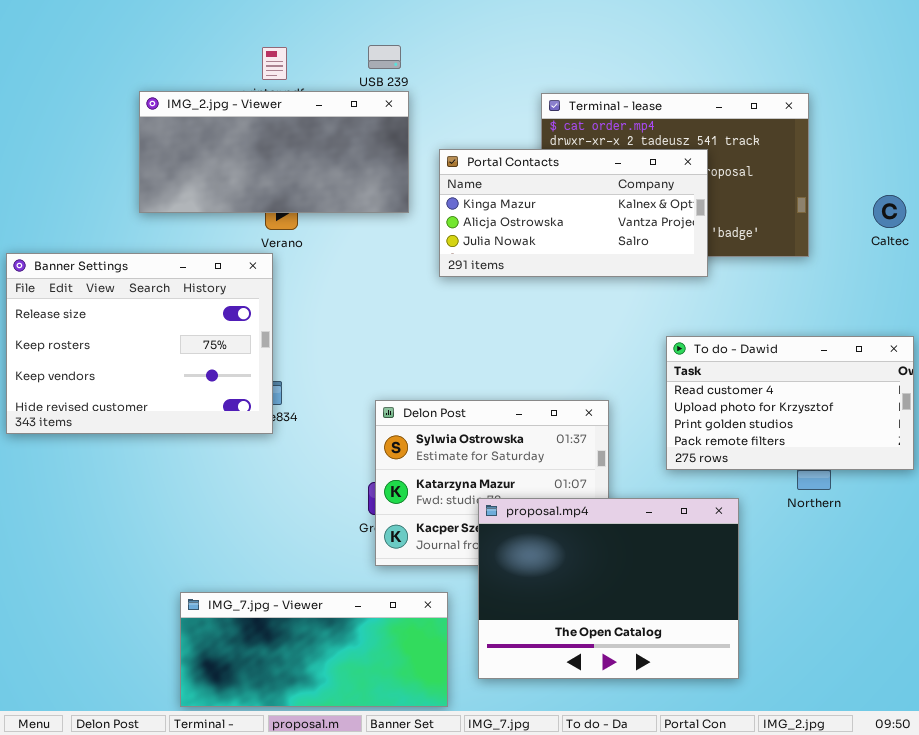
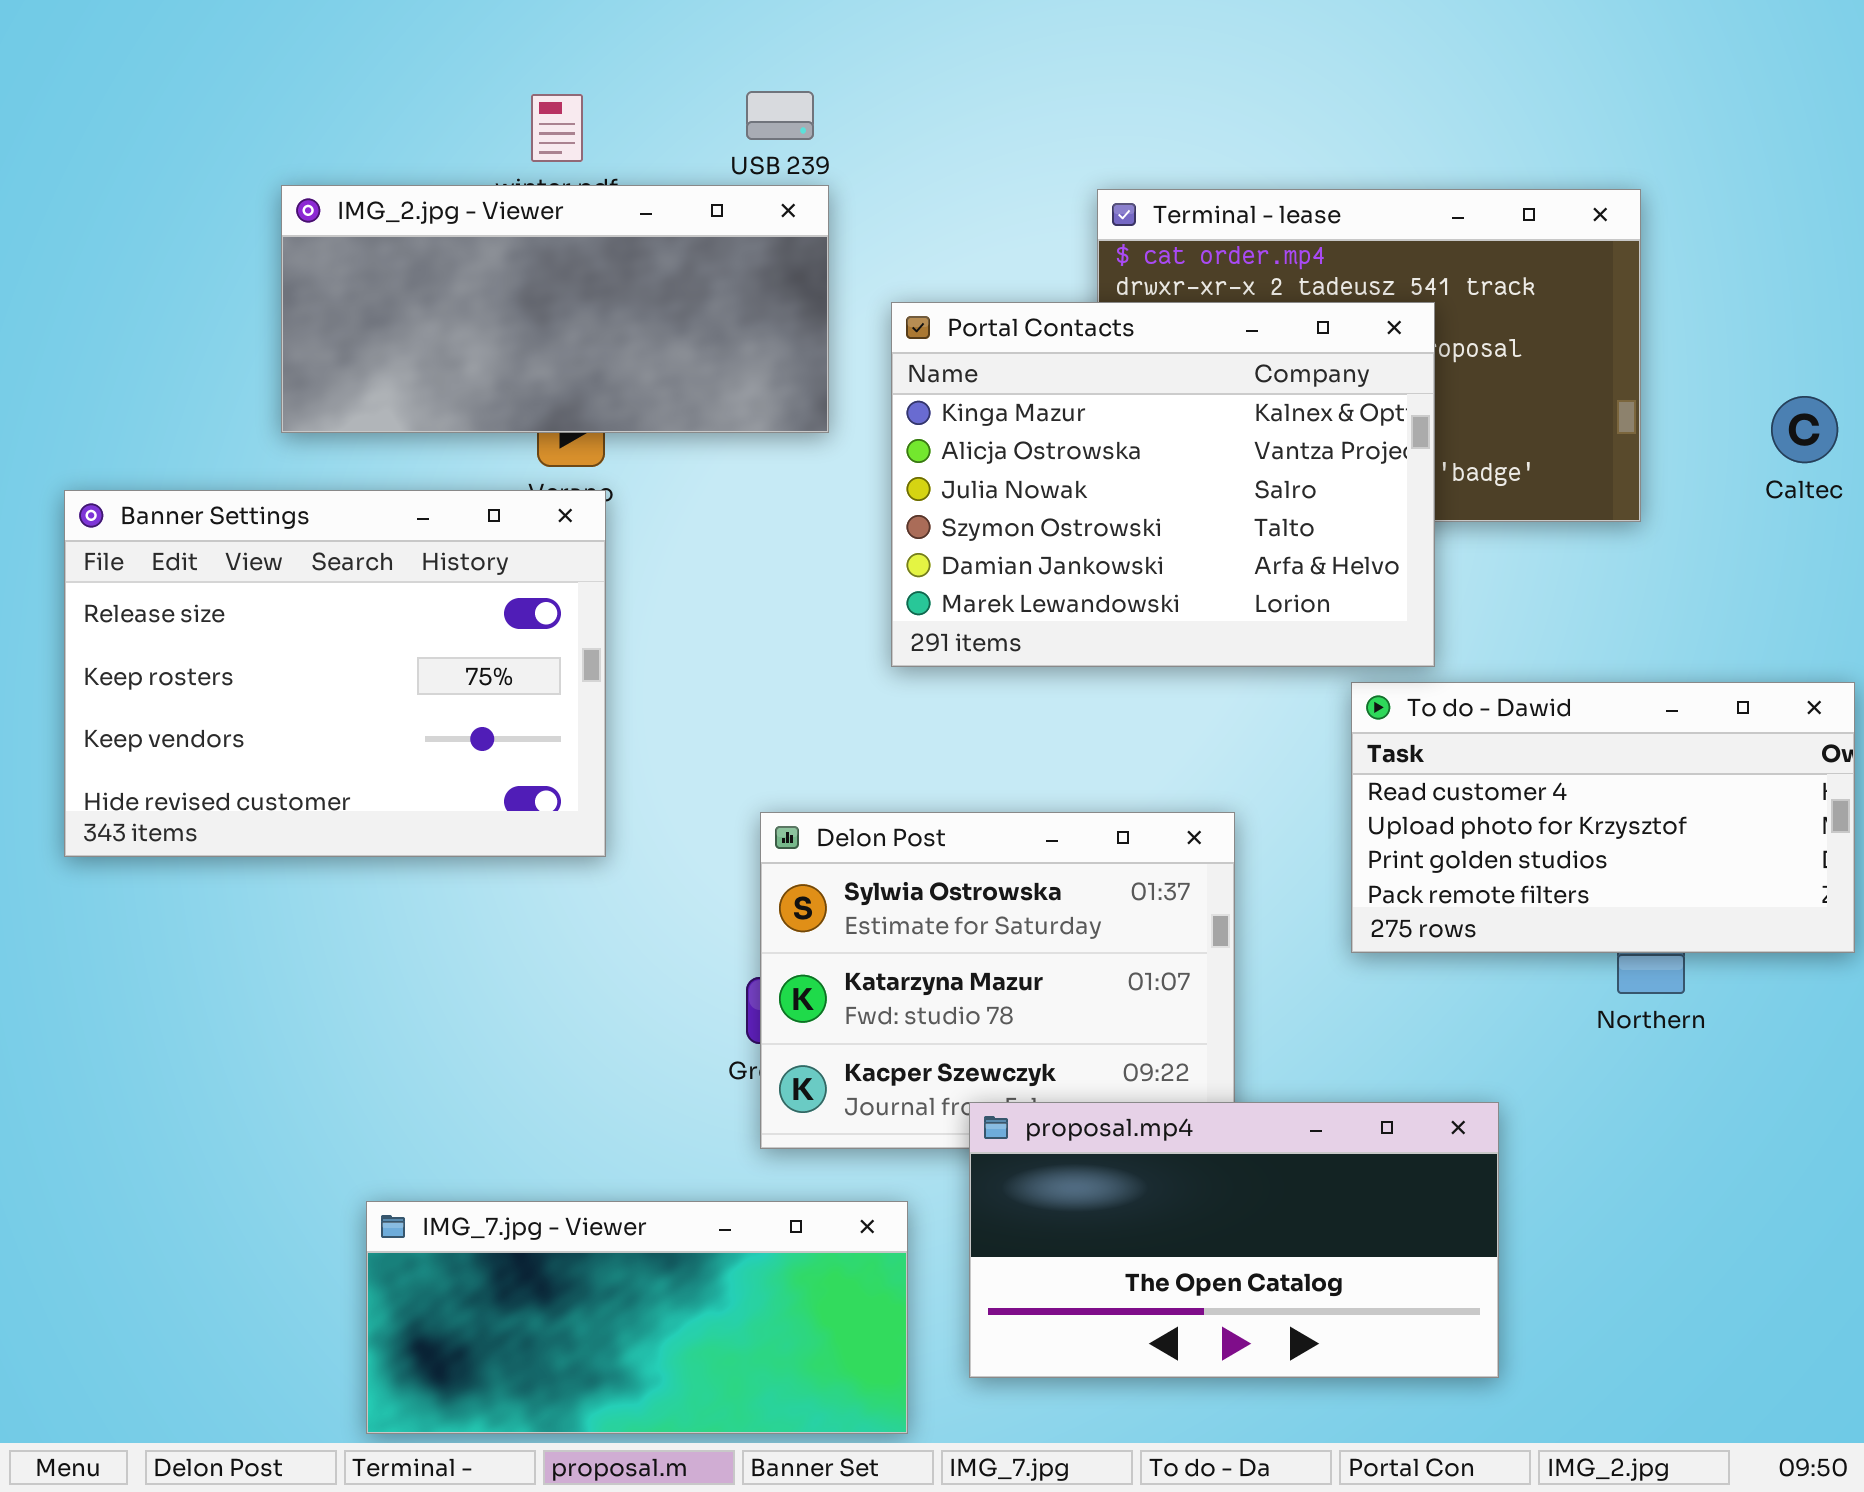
Portal Contacts: [439,149,708,277] -> [891,302,1435,667], resized
Banner Settings: [6,253,273,434] -> [64,490,606,857], moved
proposal.mp4: [478,498,739,679] -> [969,1102,1499,1378], resized

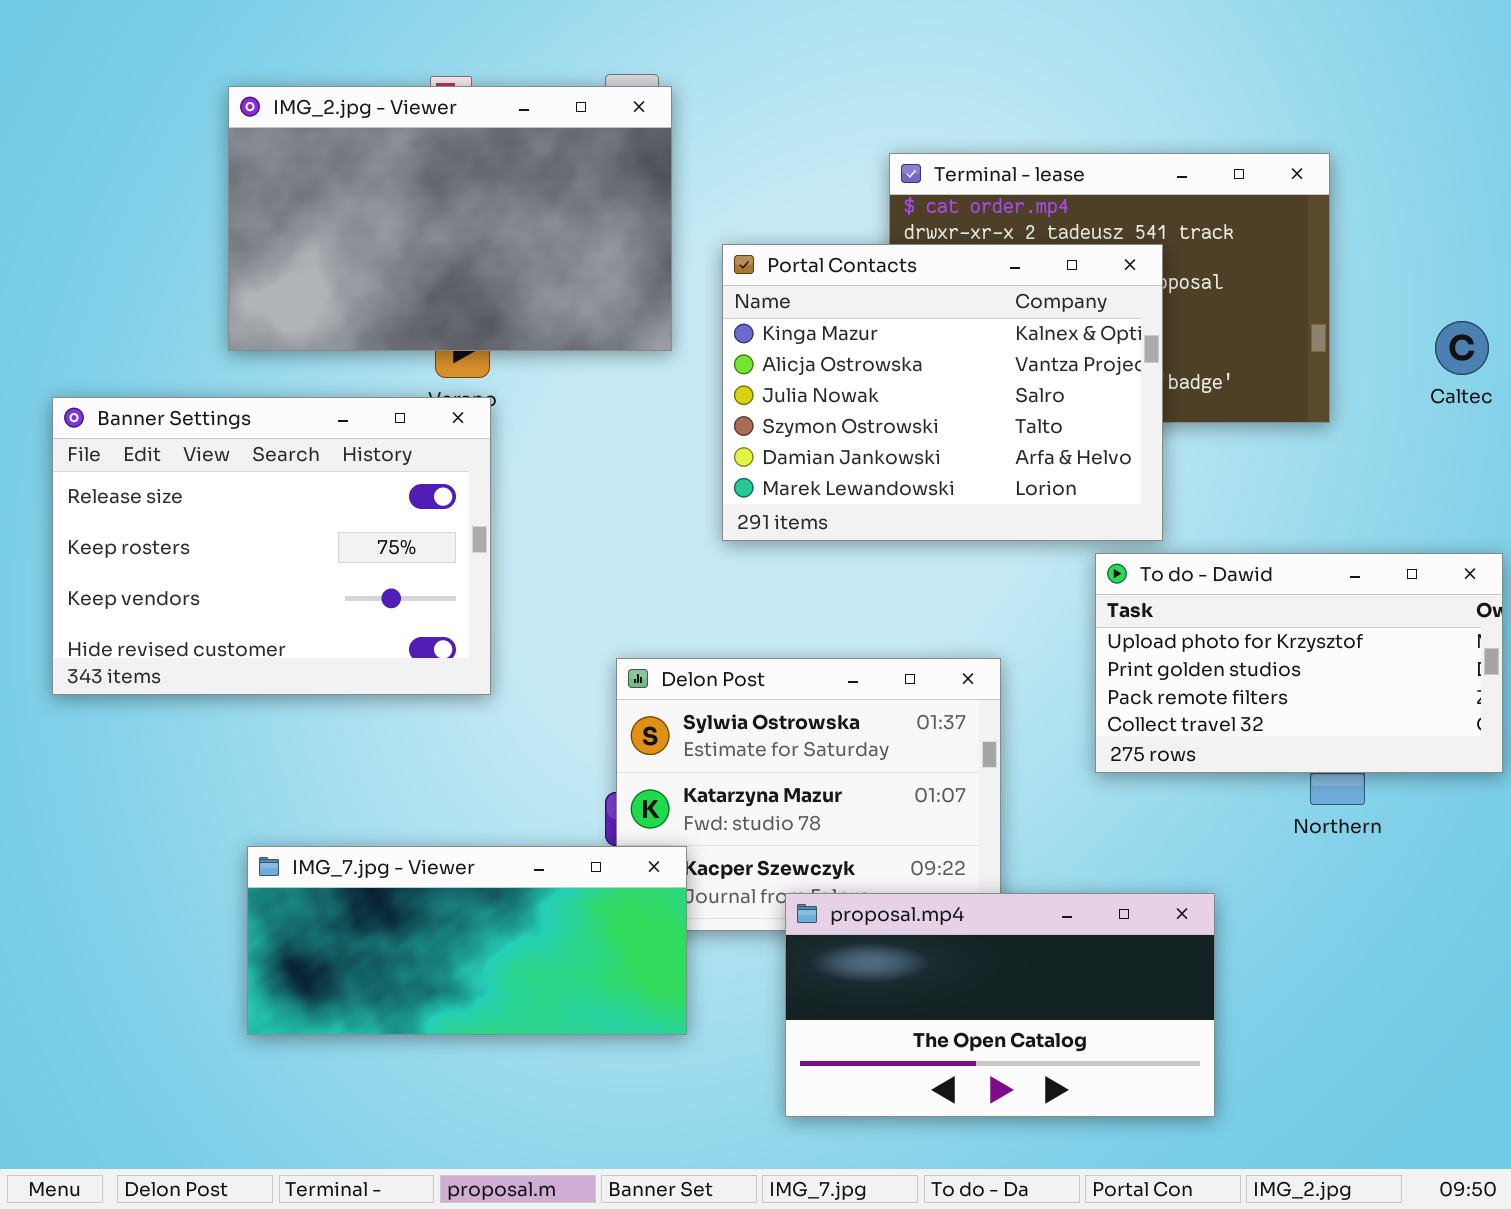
IMG_2.jpg - Viewer: [281,185,829,433] -> [228,86,672,351], resized
To do - Dawid: [1351,682,1855,953] -> [1095,553,1503,773], scrolled down 1 row
IMG_7.jpg - Viewer: [366,1201,908,1434] -> [247,846,687,1035], moved

